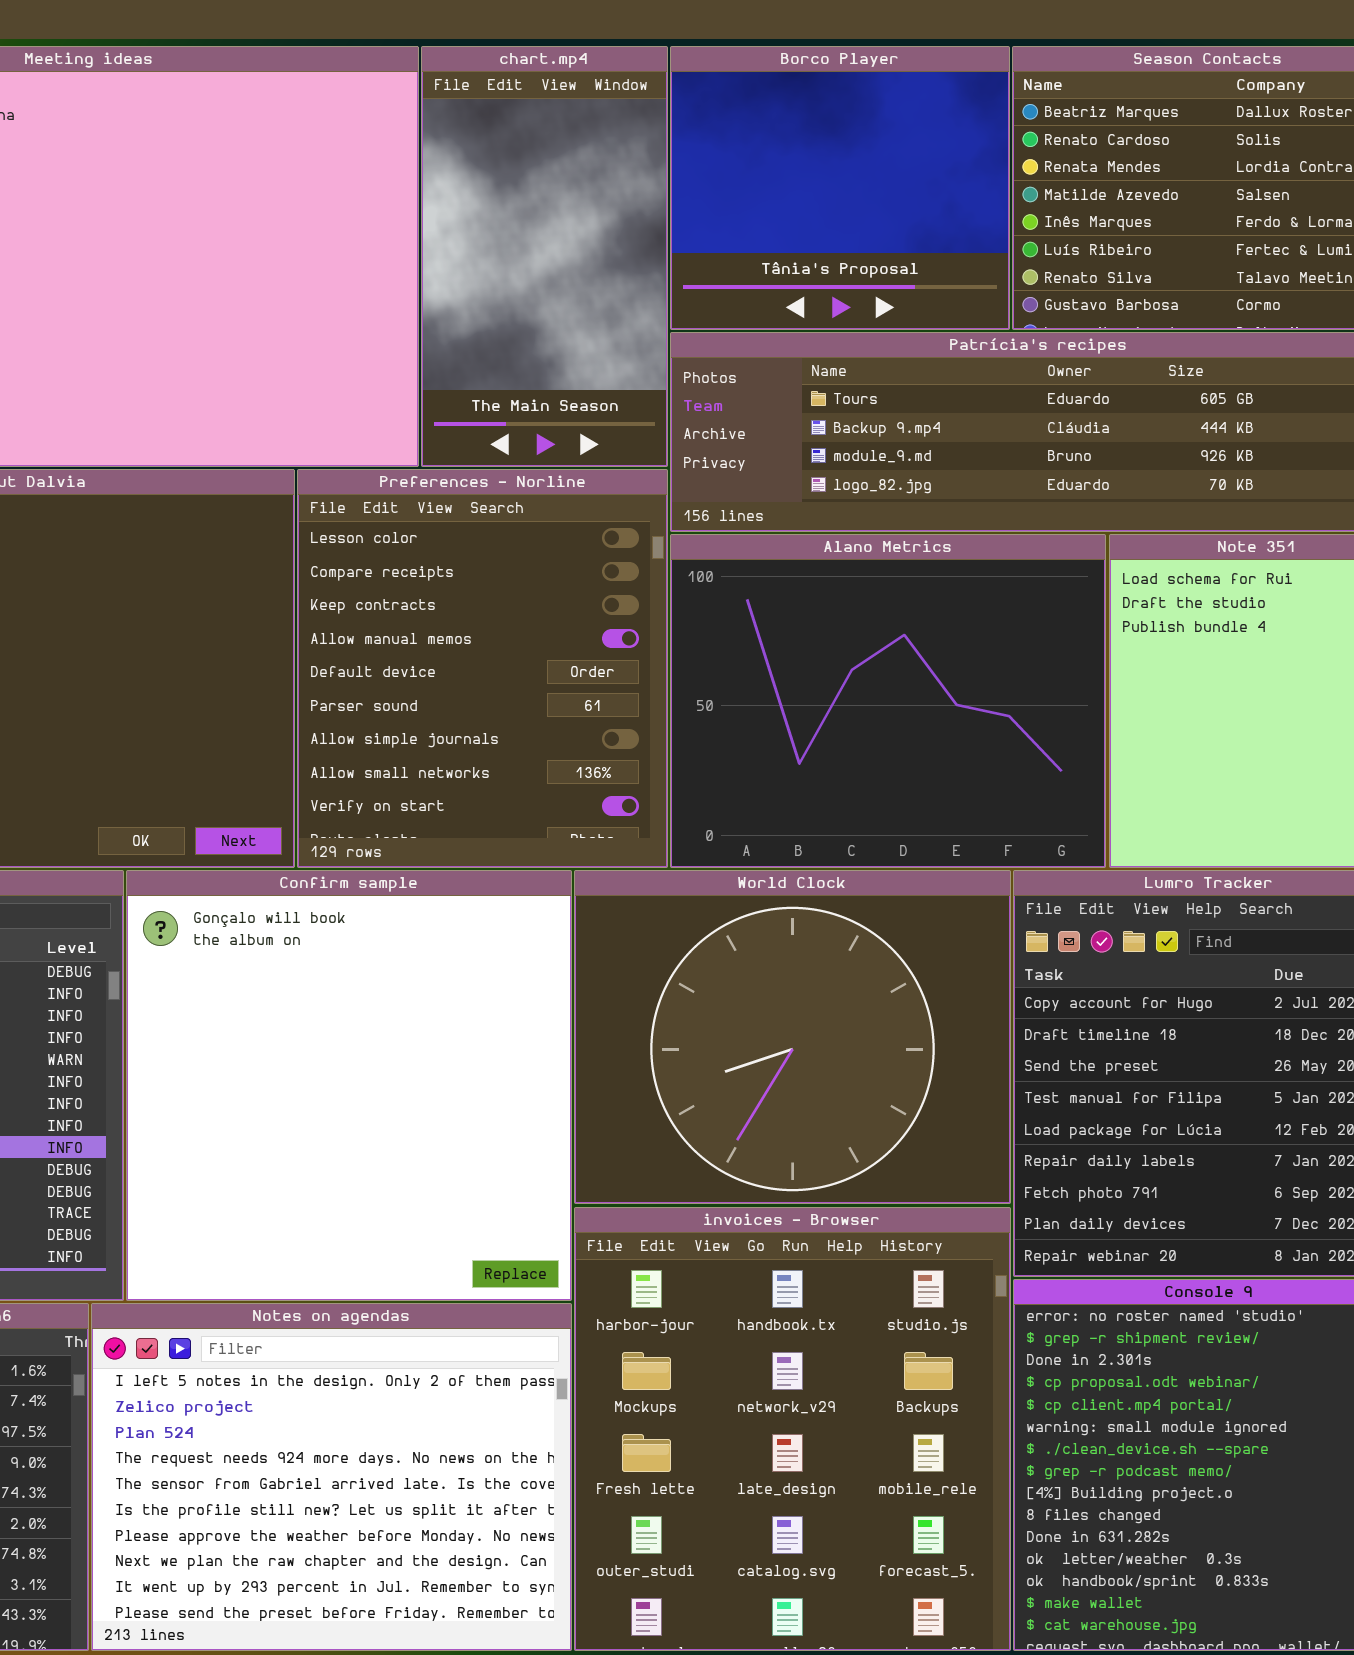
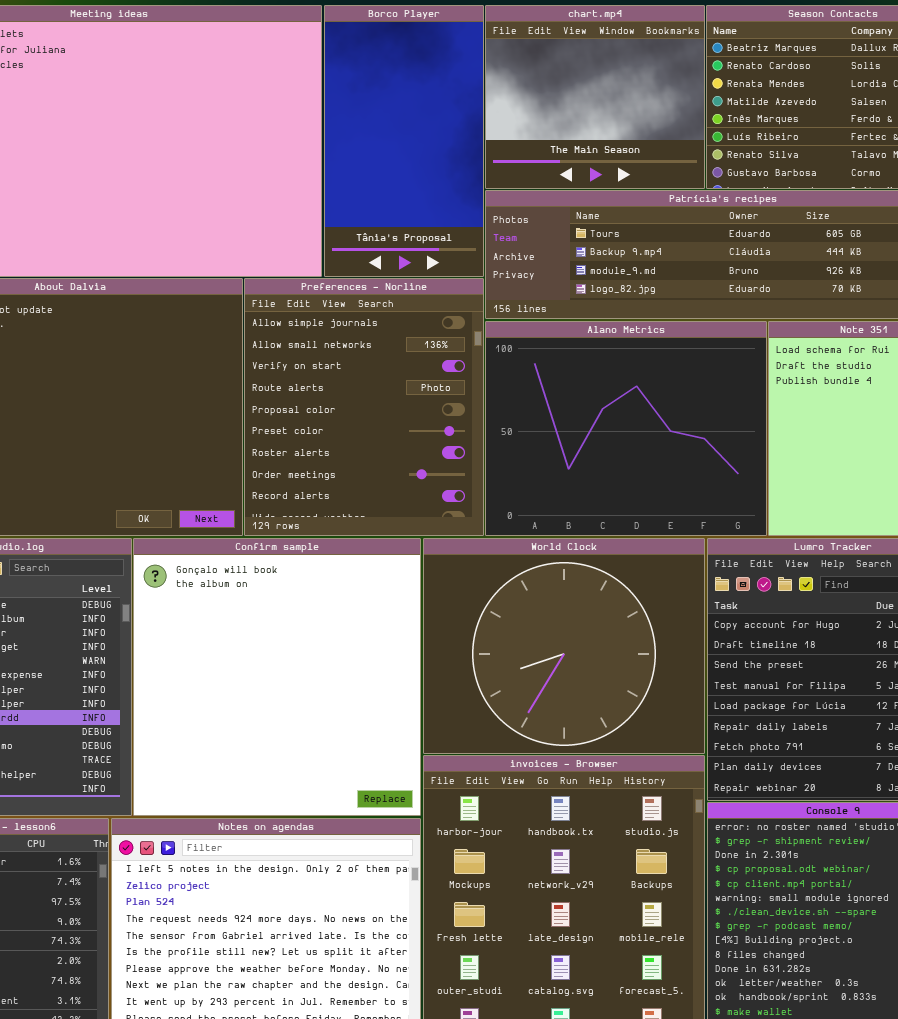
chart.mp4: [421,46,668,467] -> [485,5,705,189], moved, resized
Borco Player: [670,46,1010,330] -> [324,5,484,277], moved, resized
Preferences - Norline: [297,469,668,868] -> [244,278,484,536], scrolled down 6 rows

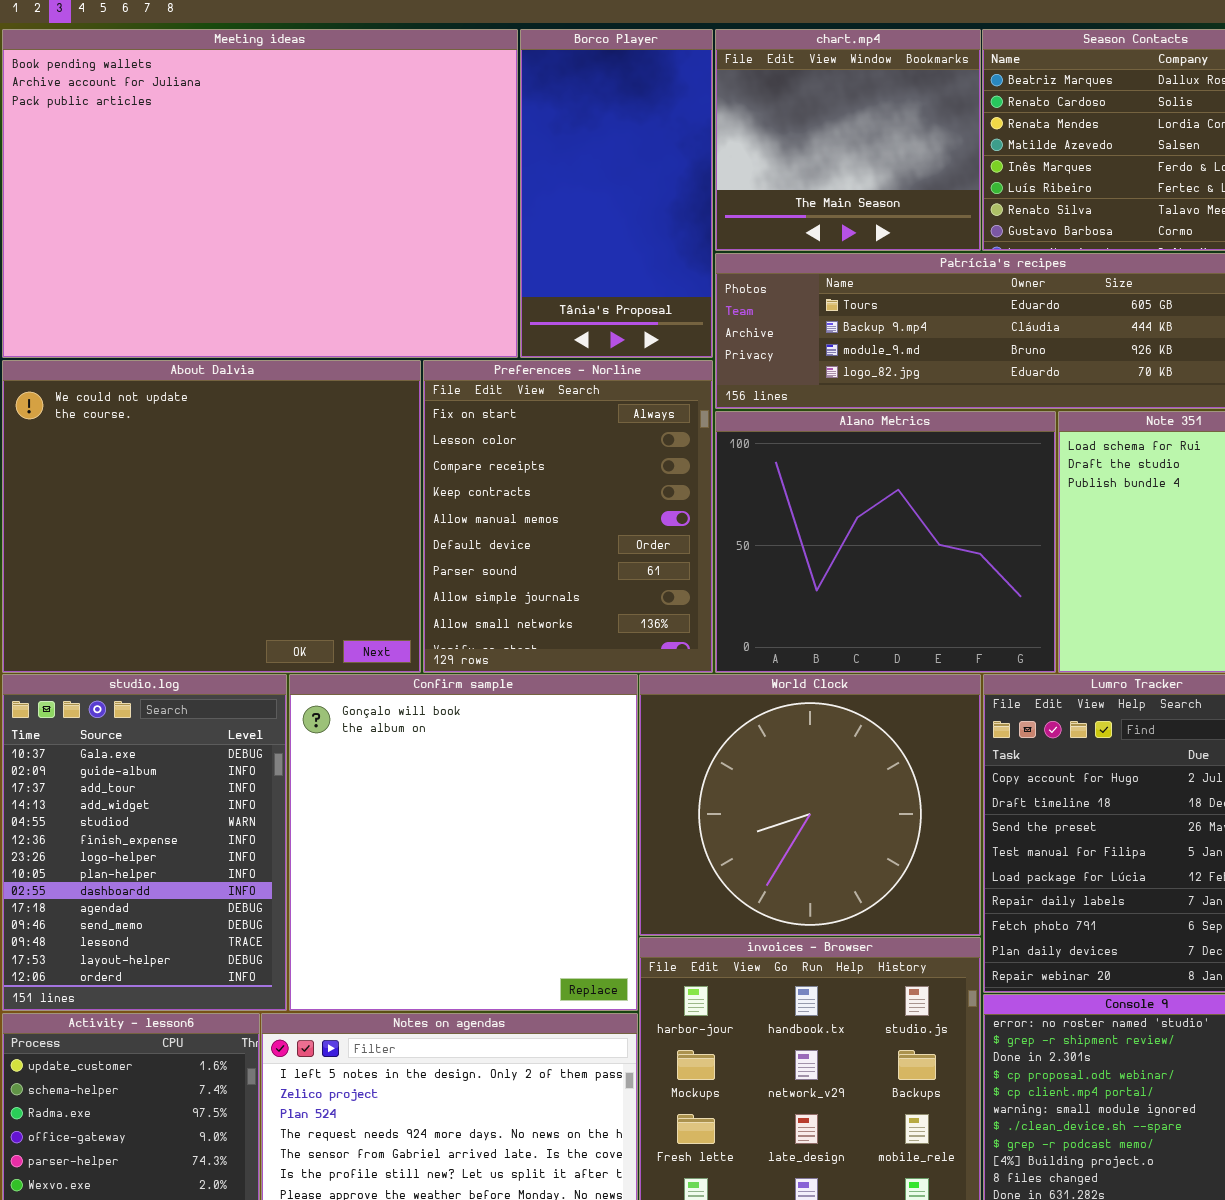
Preferences - Norline: [244,278,484,536] -> [423,360,713,673], scrolled up 7 rows

